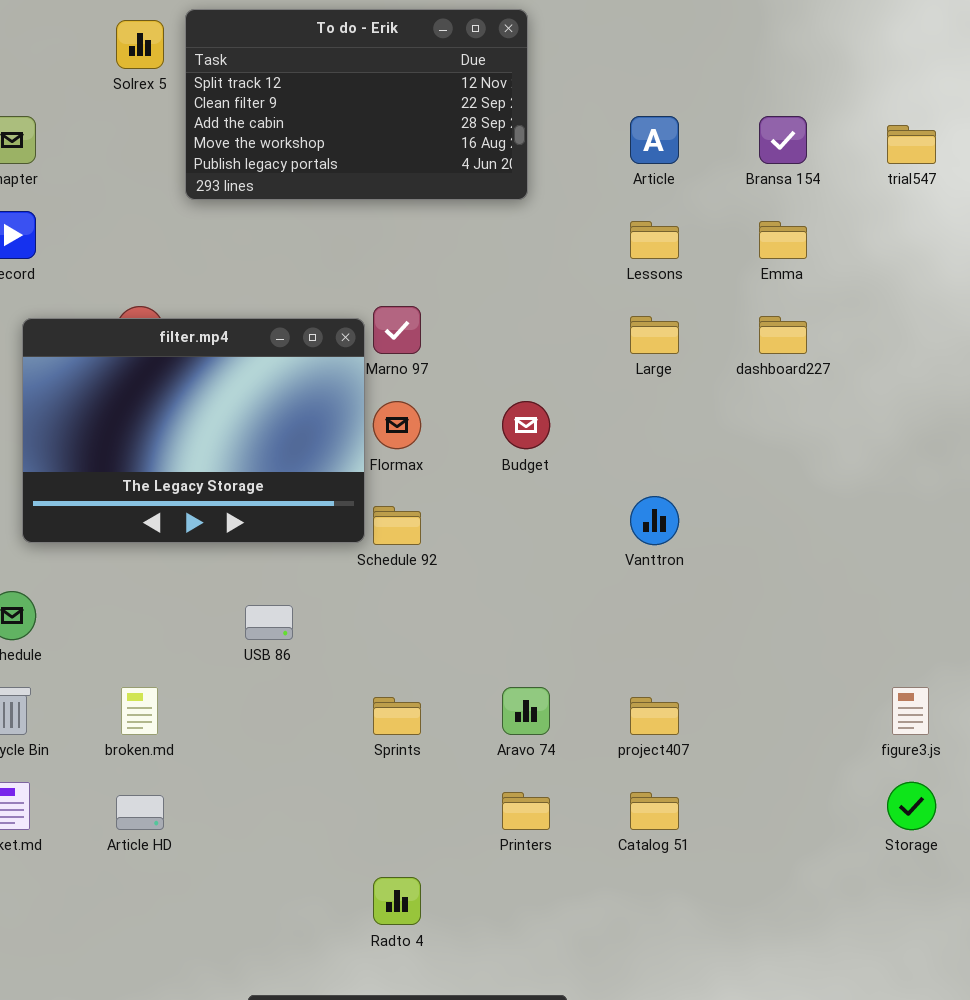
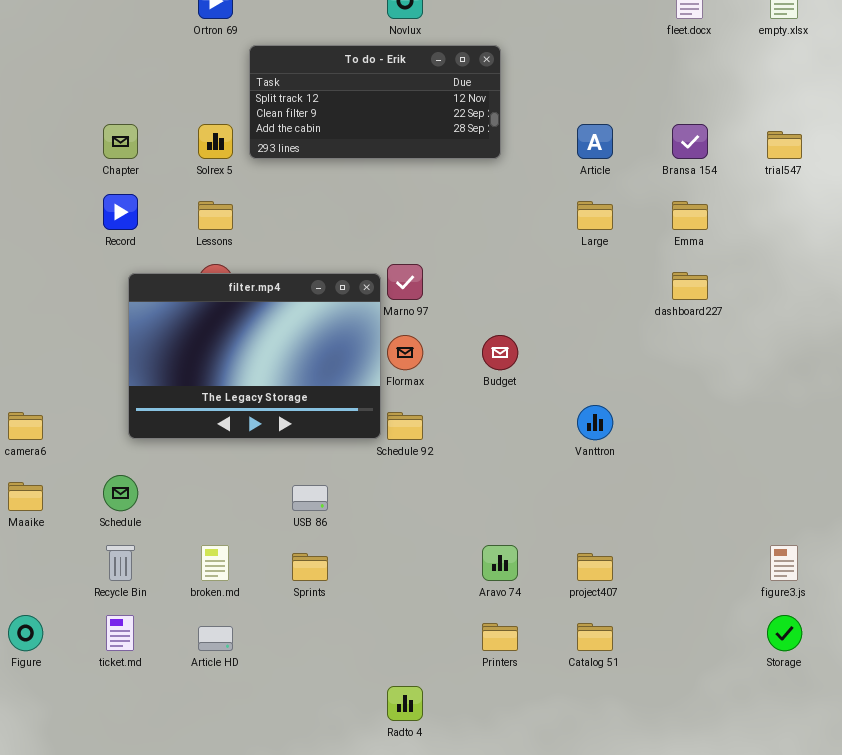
To do - Erik: [185,9,528,200] -> [249,45,501,159], resized
Solrex 5: [116,20,164,69] -> [198,124,233,159], moved
Lessons: [630,221,679,259] -> [198,201,233,230], moved
Large: [630,316,679,354] -> [577,201,613,230], moved
Sprints: [373,697,421,735] -> [292,553,328,581], moved

